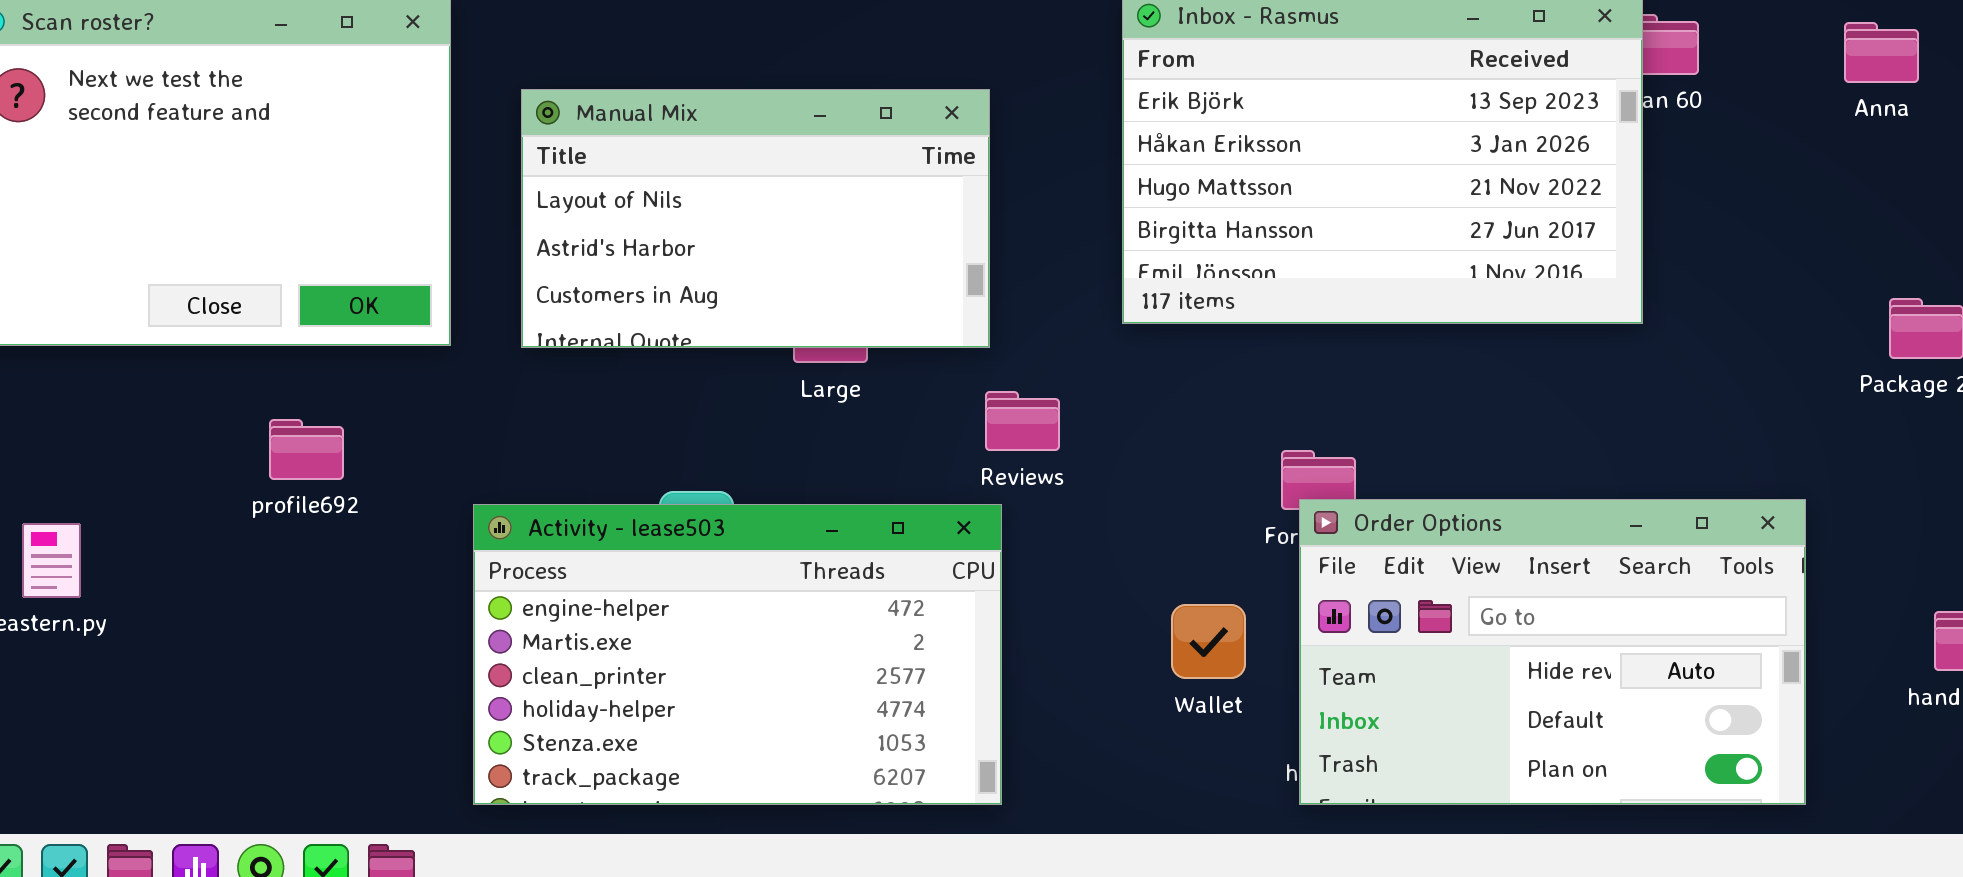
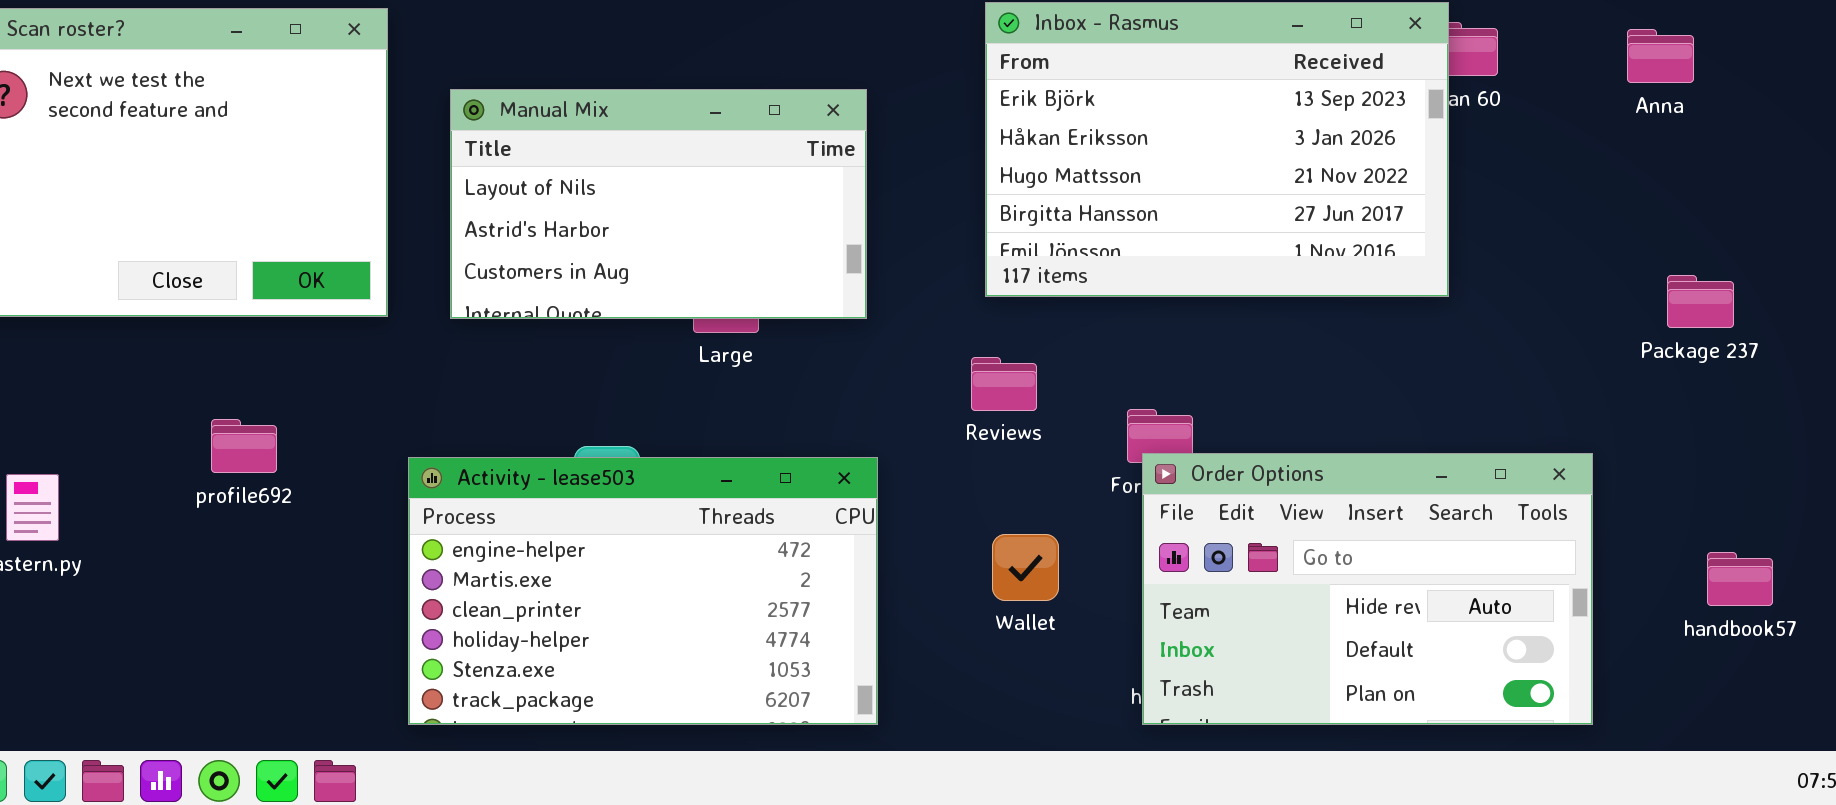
Reviews: [985,391,1060,451] -> [971,357,1037,411], moved
profile692: [269,419,344,480] -> [211,419,277,473], moved
Wallet: [1171,604,1246,679] -> [992,534,1059,601], moved

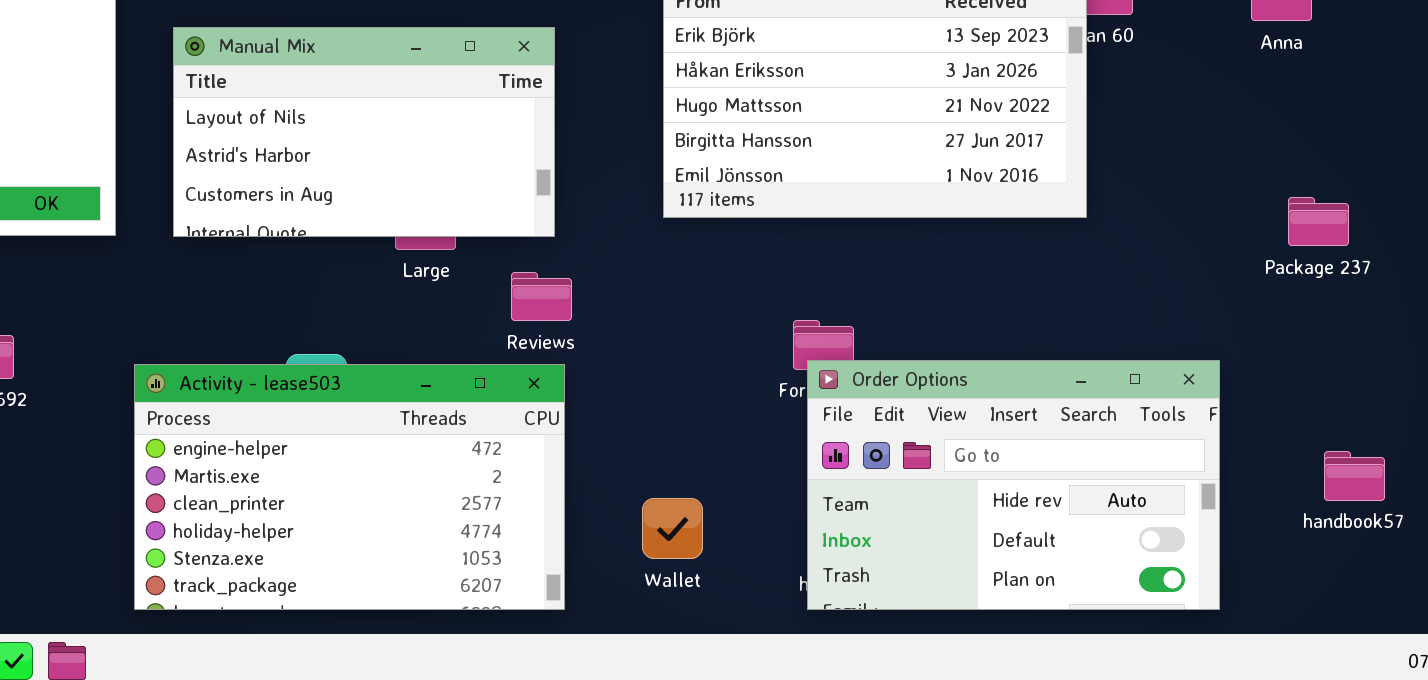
Reviews: [971,357,1037,411] -> [511,272,572,321], moved
Wallet: [992,534,1059,601] -> [642,498,703,559], moved

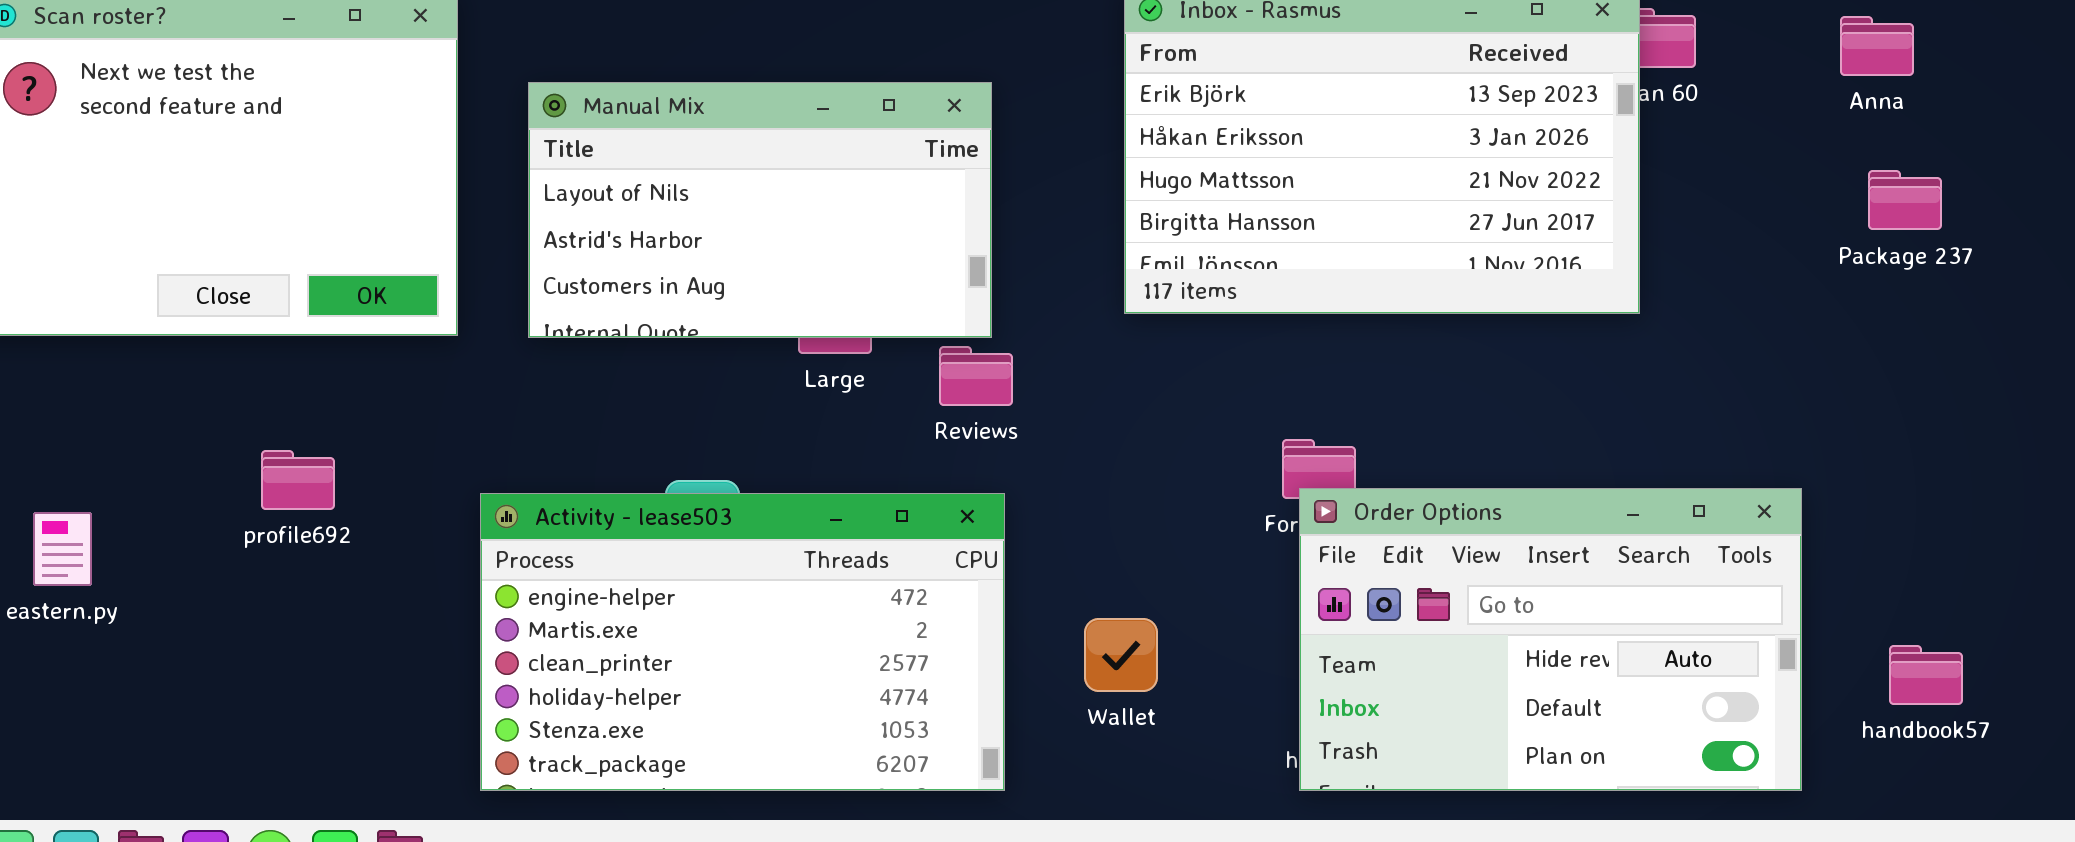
Package 237: [1288,197,1349,246] -> [1868,170,1942,230], moved
Reviews: [511,272,572,321] -> [939,346,1013,406], moved
handbook57: [1324,451,1385,501] -> [1889,645,1963,705], moved
Wallet: [642,498,703,559] -> [1084,618,1158,692], moved

